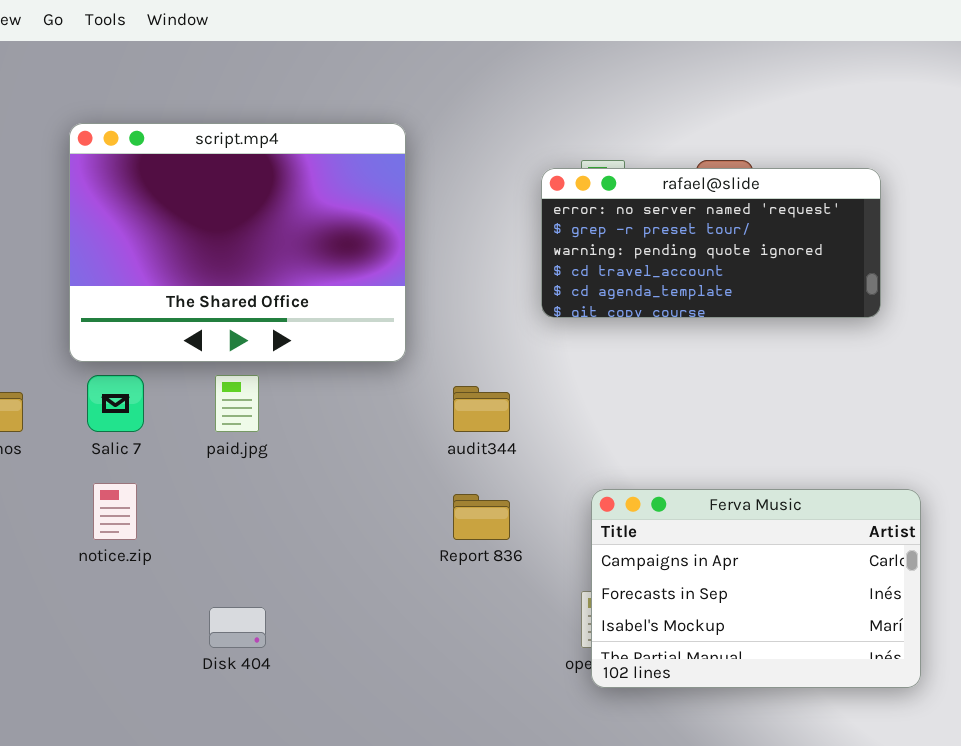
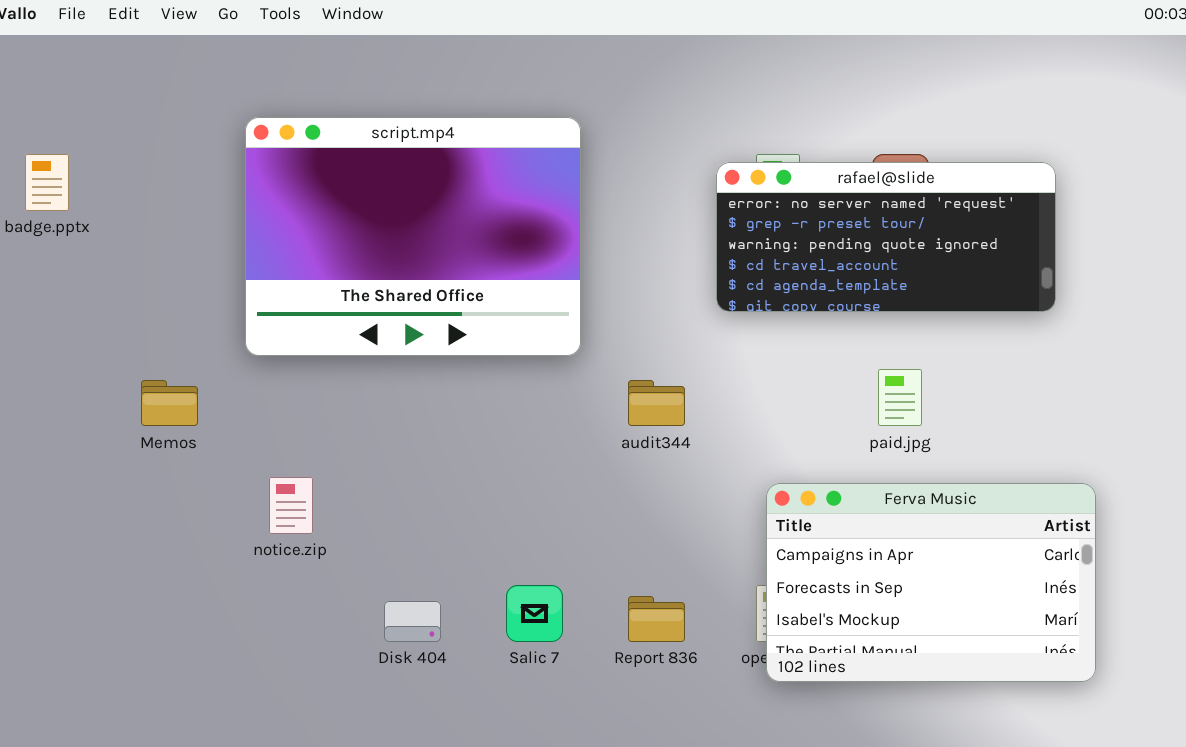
Salic 7: [87,375,144,432] -> [506,585,563,642], moved
paid.jpg: [215,375,259,432] -> [878,369,922,426], moved
Report 836: [453,494,510,540] -> [628,596,685,642], moved

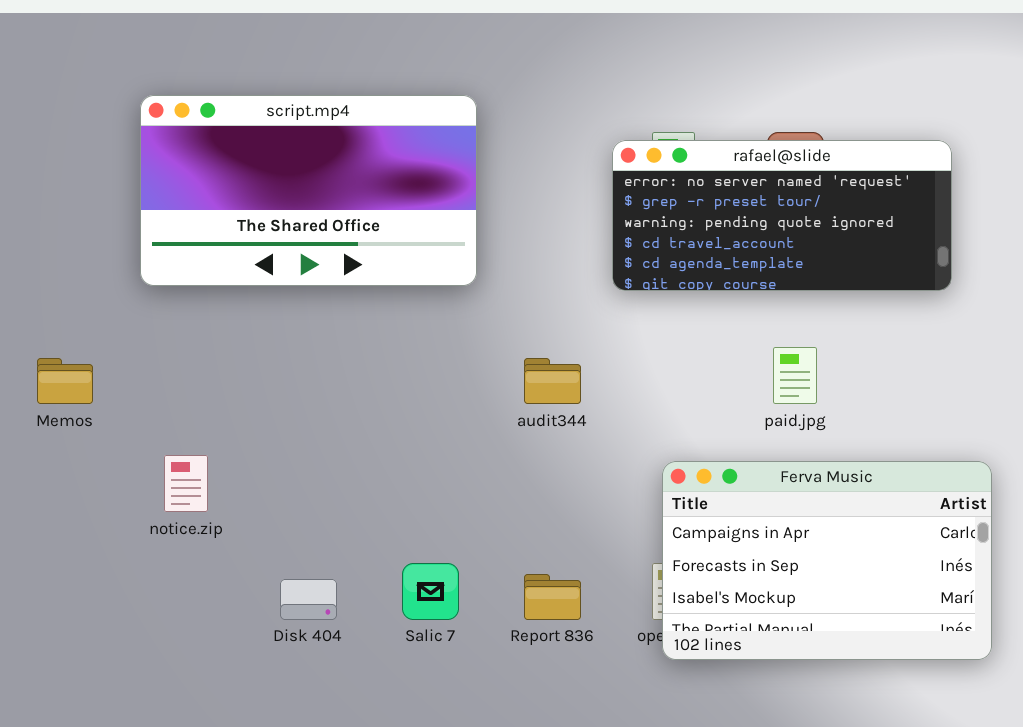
script.mp4: [245,117,581,356] -> [140,95,477,286], resized

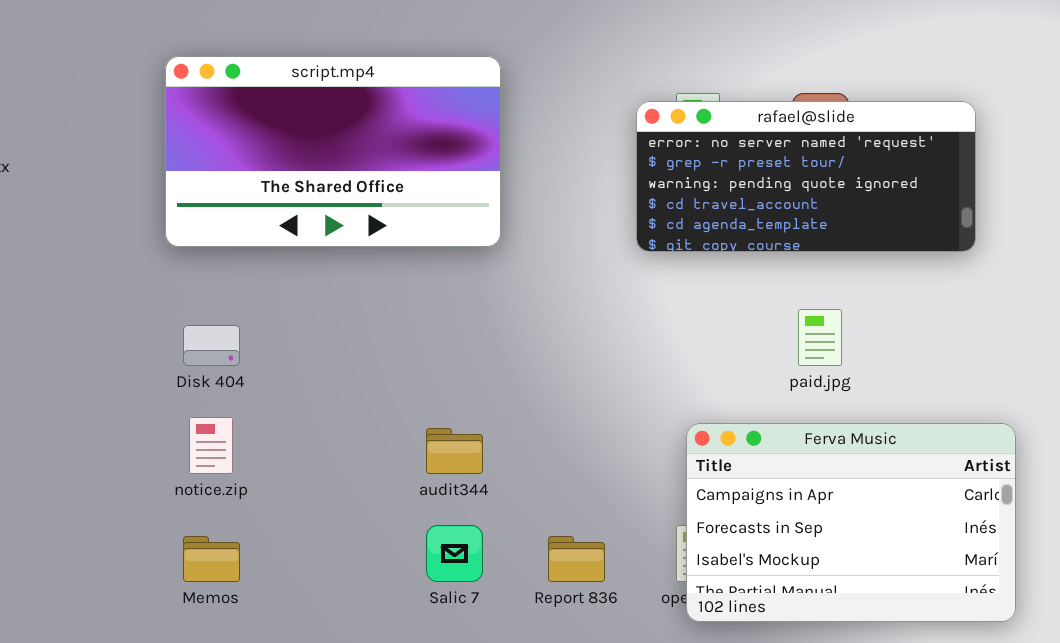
Memos: [37,358,93,404] -> [183,536,240,582], moved
audit344: [524,358,581,404] -> [426,428,483,474], moved
Disk 404: [280,579,337,620] -> [183,325,240,366], moved

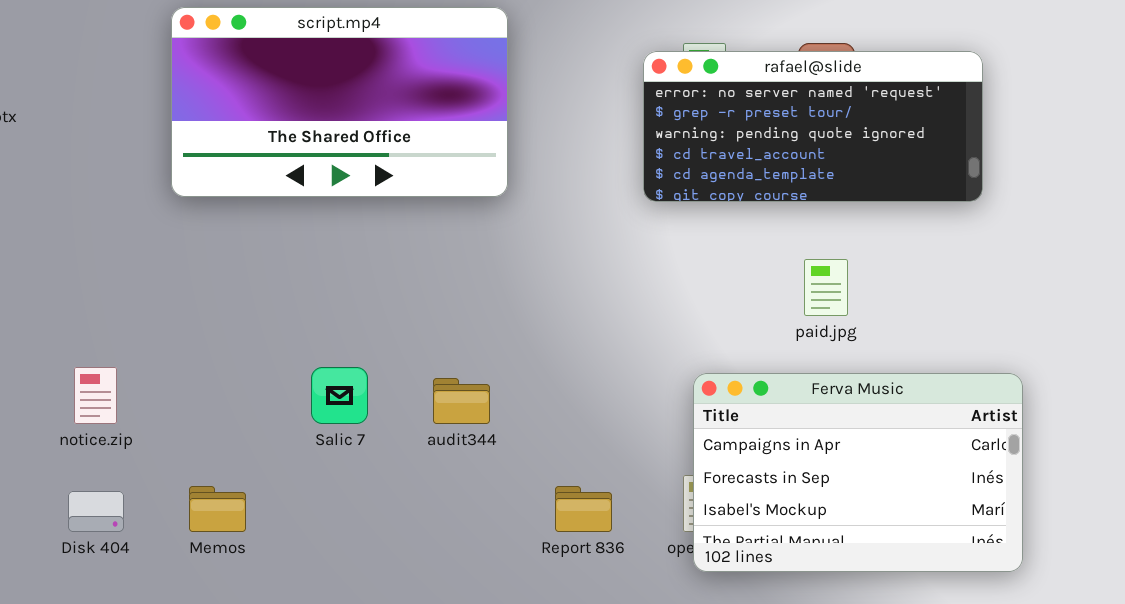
Disk 404: [183,325,240,366] -> [68,491,124,532], moved
notice.zip: [189,417,233,474] -> [74,367,117,424], moved
Salic 7: [426,525,483,582] -> [311,367,368,424], moved

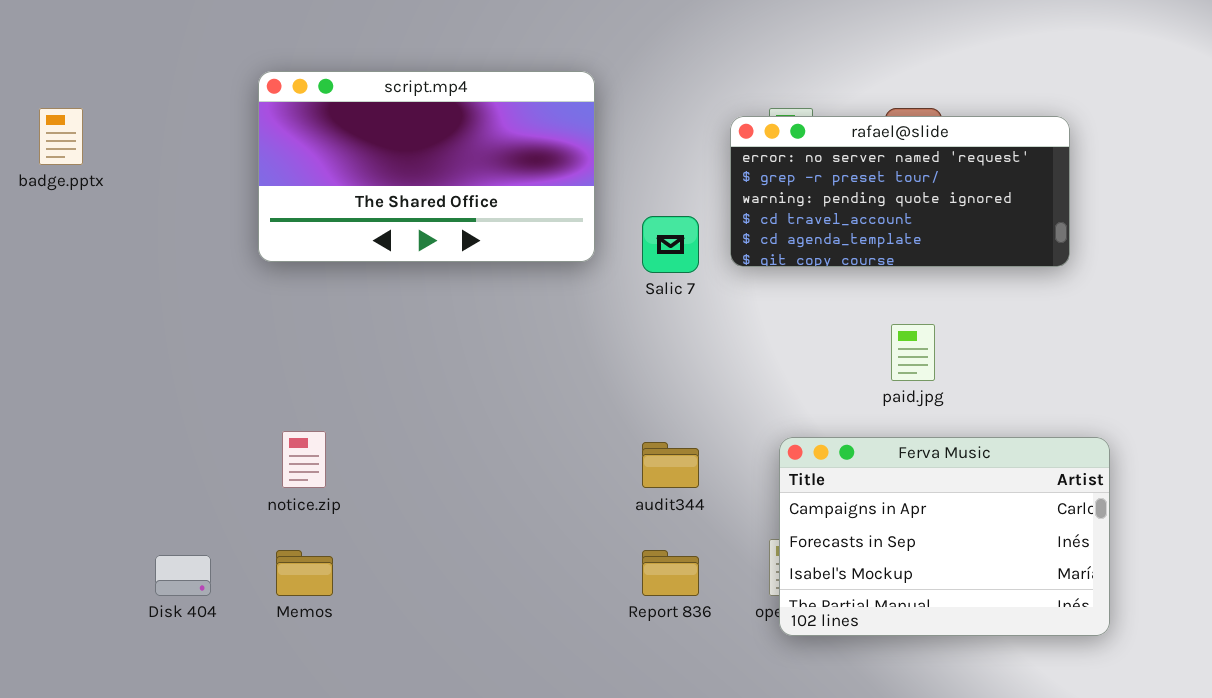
notice.zip: [74,367,117,424] -> [282,431,326,488], moved
Salic 7: [311,367,368,424] -> [642,216,699,273], moved
audit344: [433,378,490,424] -> [642,442,699,488], moved

